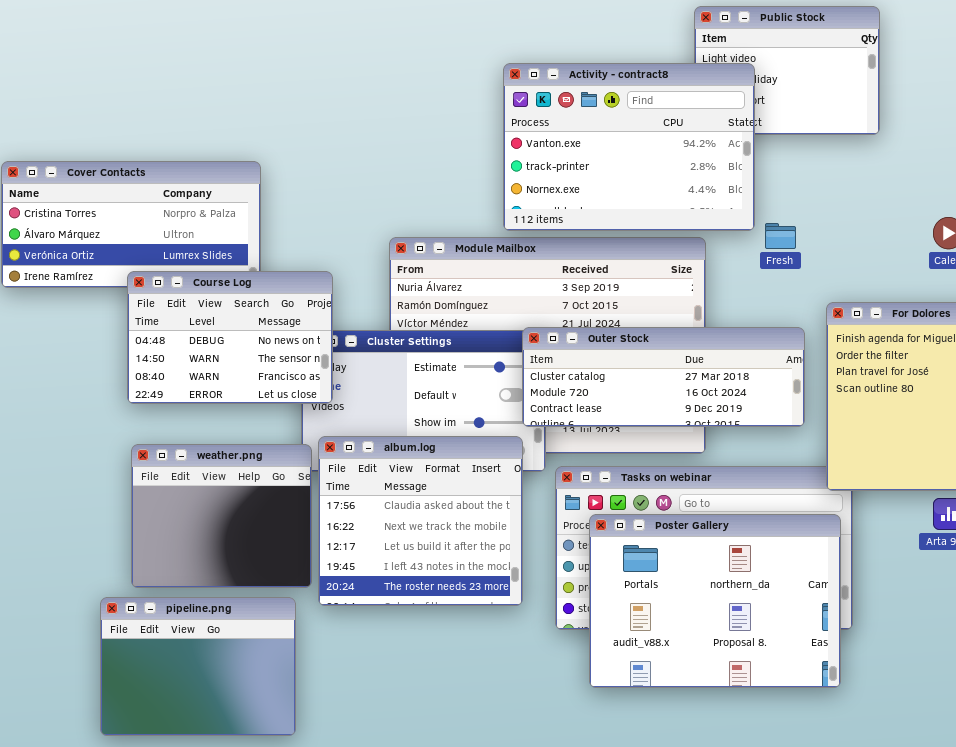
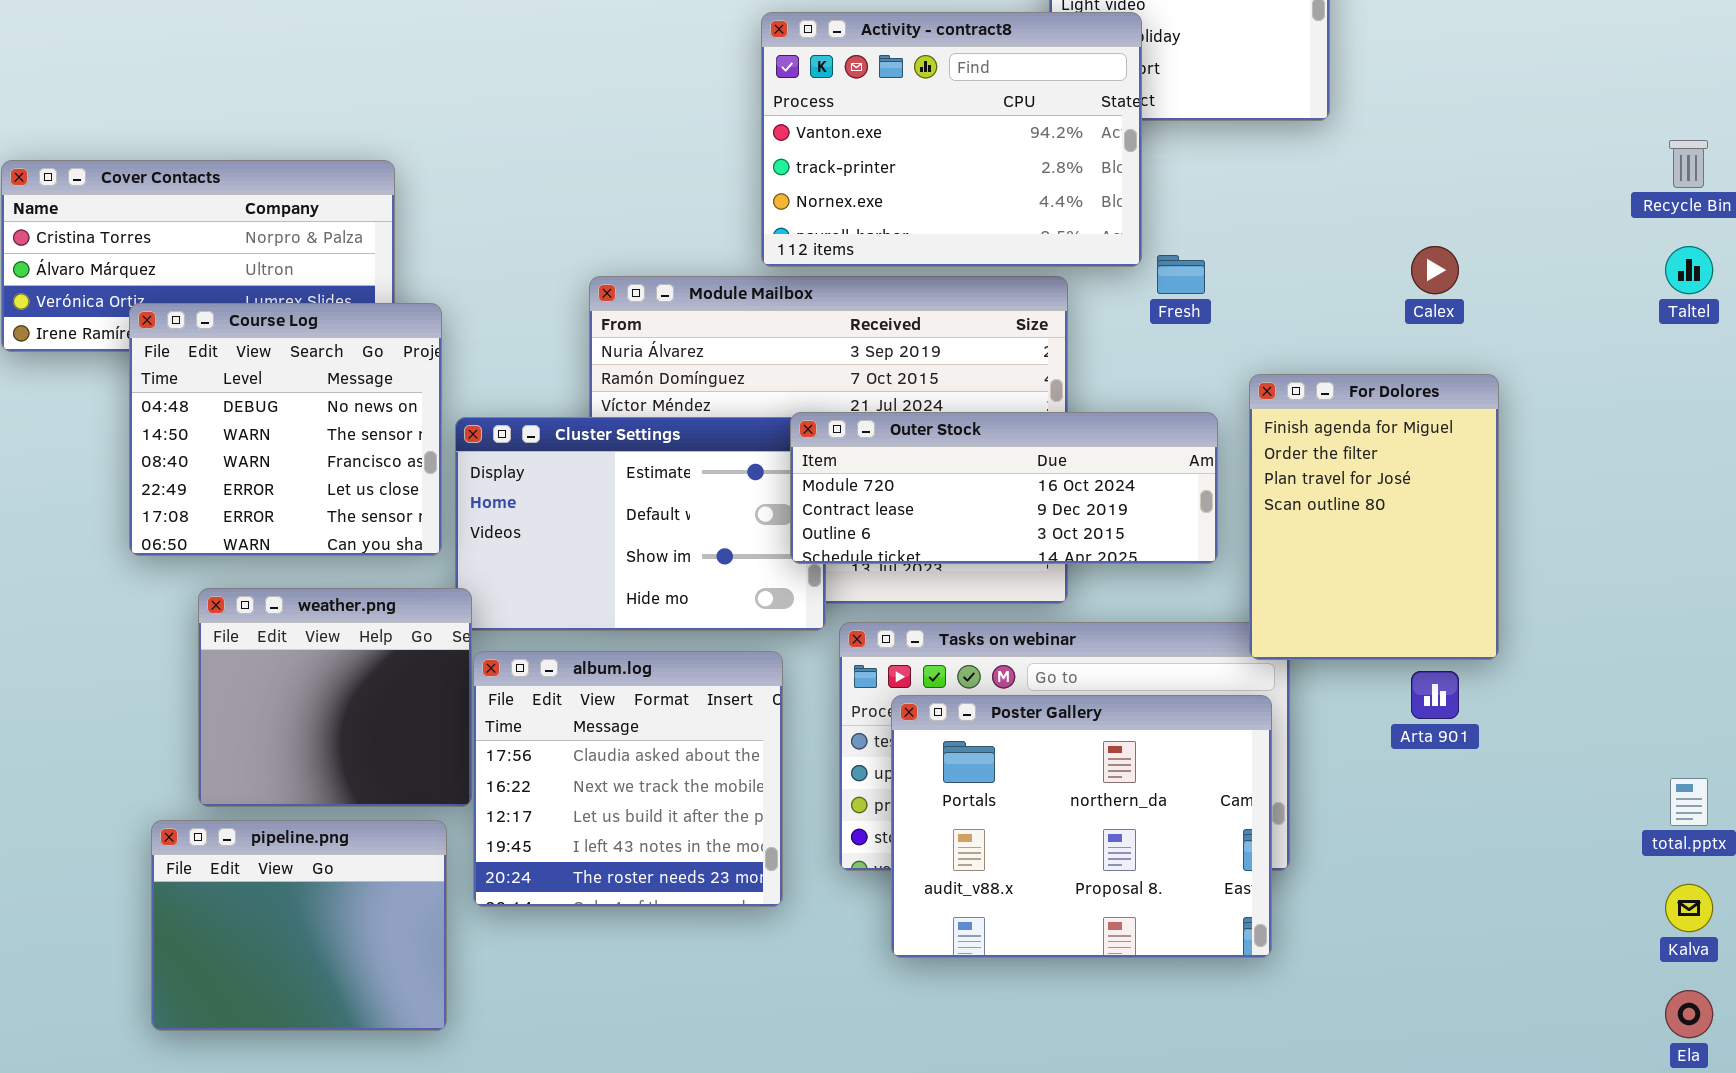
Course Log: [127,271,333,404] -> [129,303,442,556], moved, resized
Outer Stock: [522,327,805,427] -> [790,412,1218,564], scrolled down 1 row
album.log: [318,436,523,606] -> [473,651,783,907], moved

